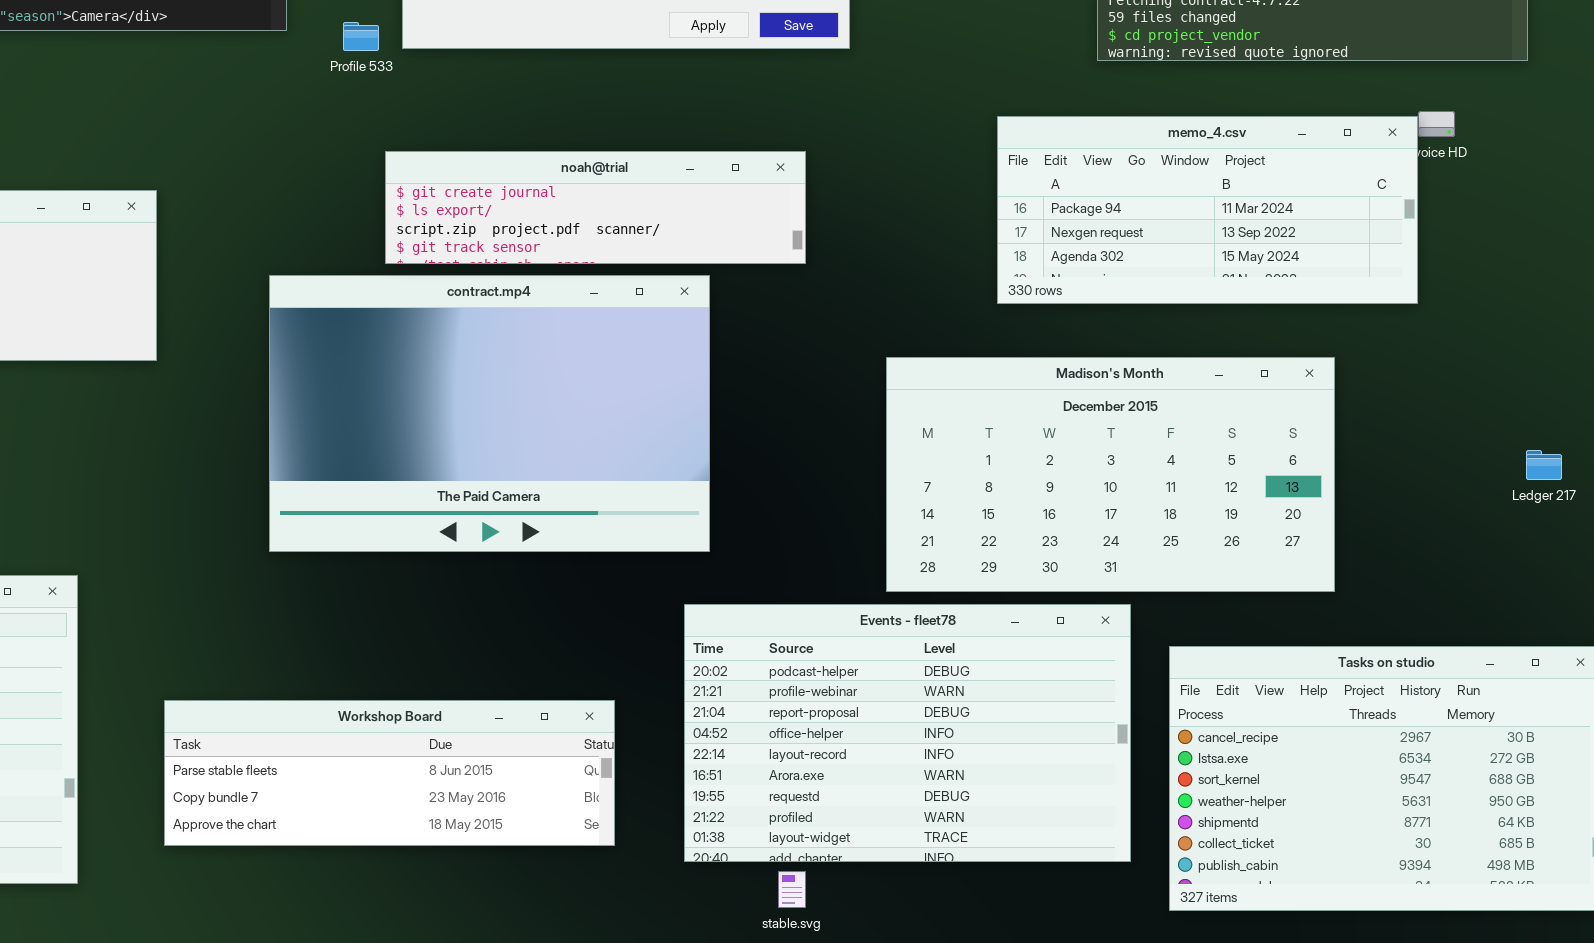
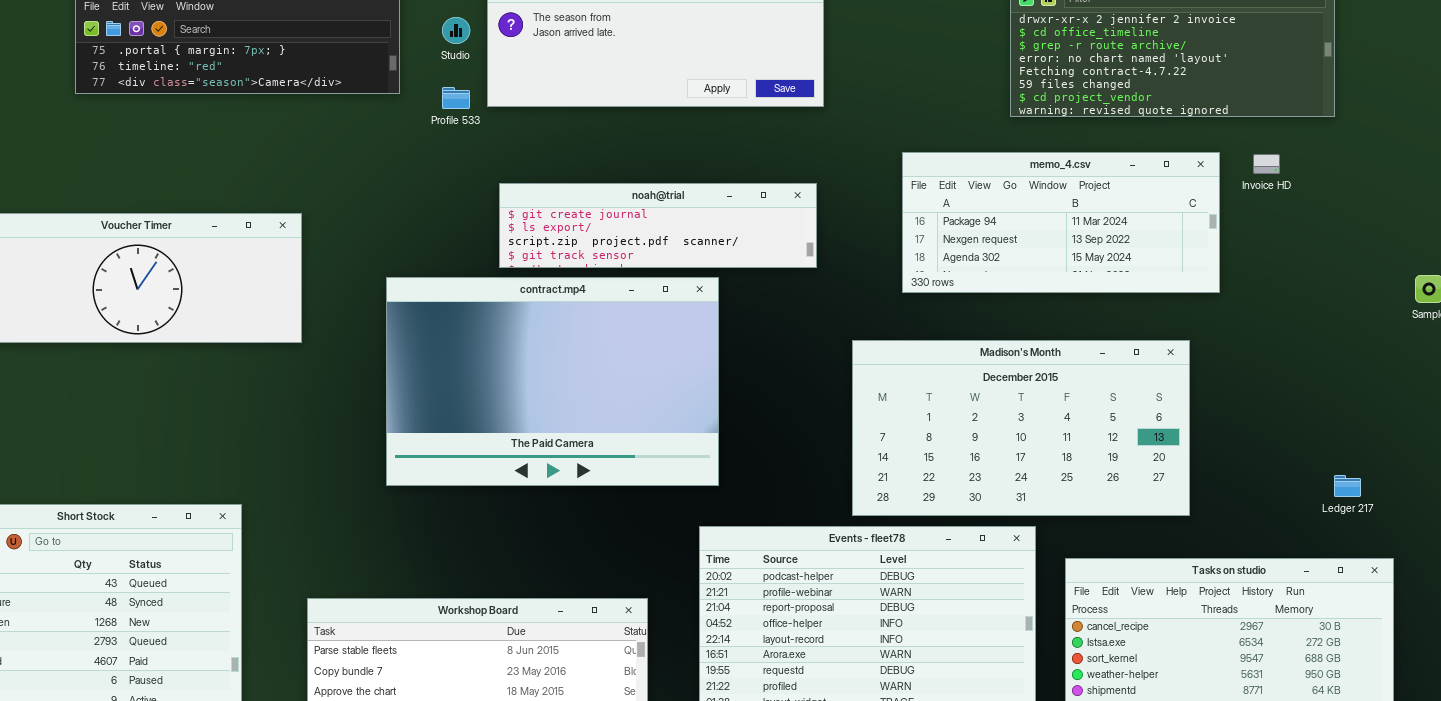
memo_4.csv: [997,116,1418,304] -> [902,152,1220,293], moved
noah@trial: [385,151,806,264] -> [499,183,817,268], moved
Ledger 217: [1526,450,1562,480] -> [1334,475,1361,497], moved

